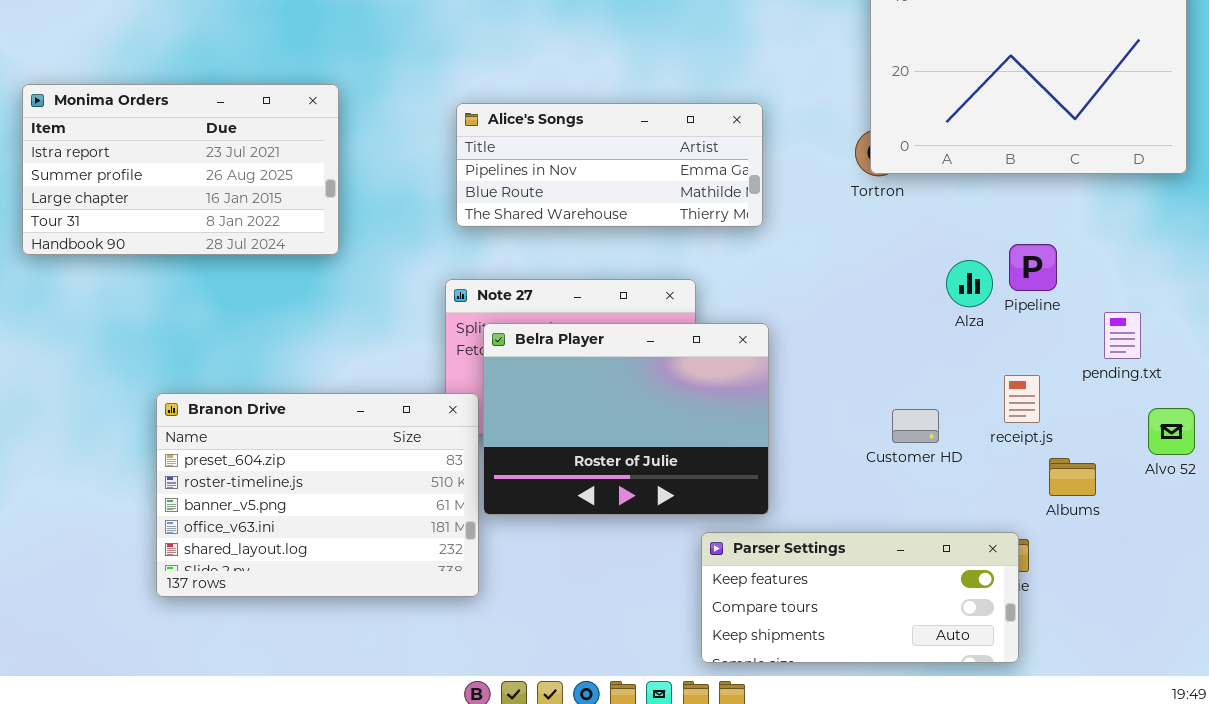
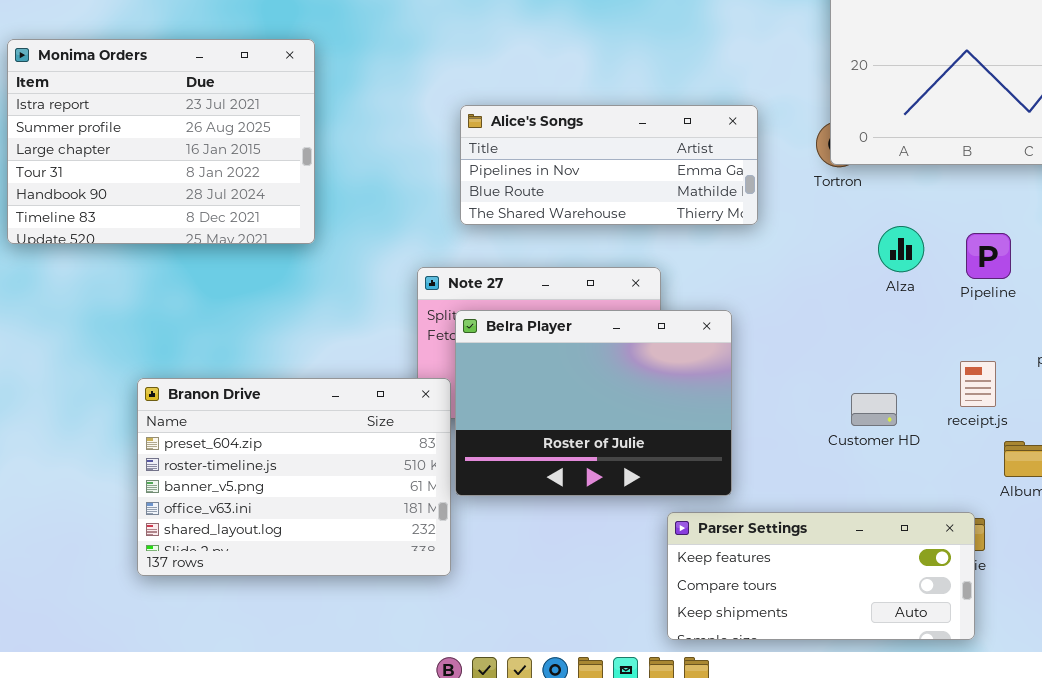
Monima Orders: [22,84,339,255] -> [7,39,315,244], resized
Alice's Songs: [456,103,763,227] -> [460,105,758,225], moved
Alza: [946,260,993,307] -> [878,226,924,272], moved

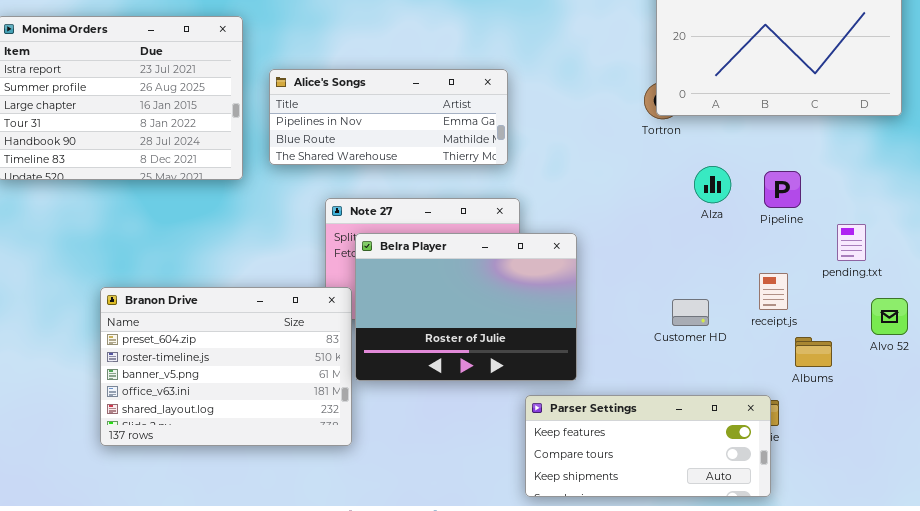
Alice's Songs: [460,105,758,225] -> [269,69,508,165], moved

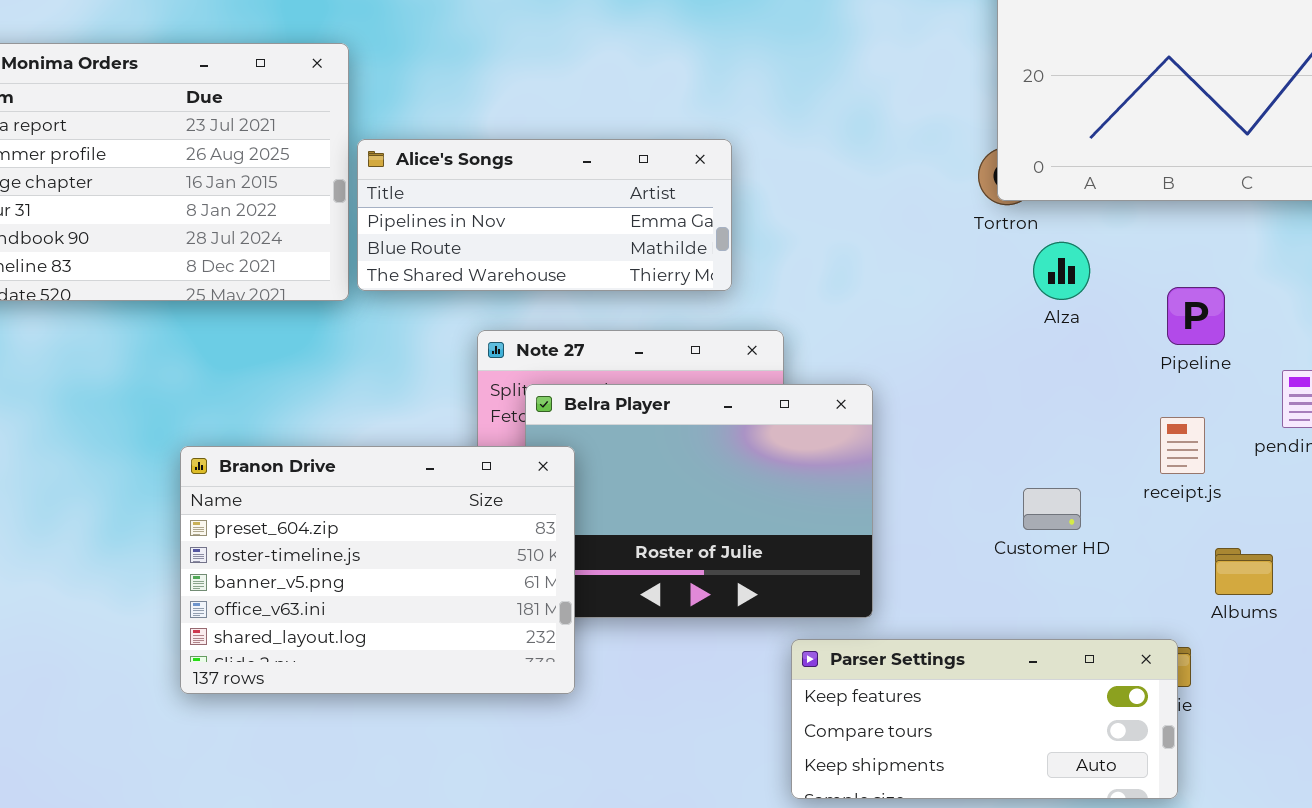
Alice's Songs: [269,69,508,165] -> [357,139,732,291], moved
Alza: [694,166,731,203] -> [1033,242,1090,300], moved
receipt.js: [759,273,788,310] -> [1160,417,1205,474], moved
Branon Drive: [100,287,352,446] -> [180,446,575,694], moved

